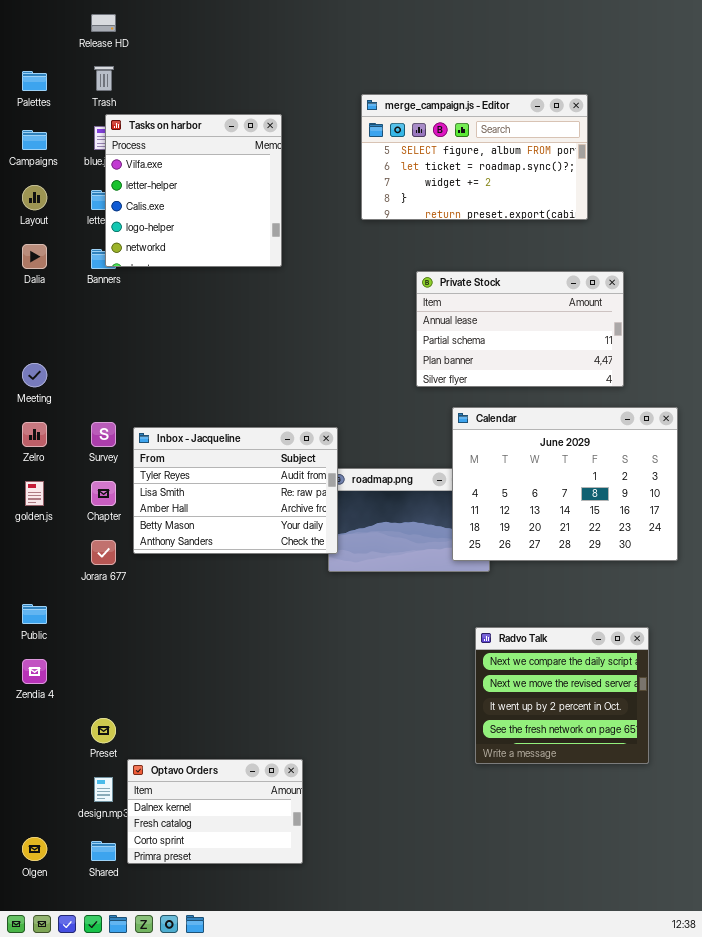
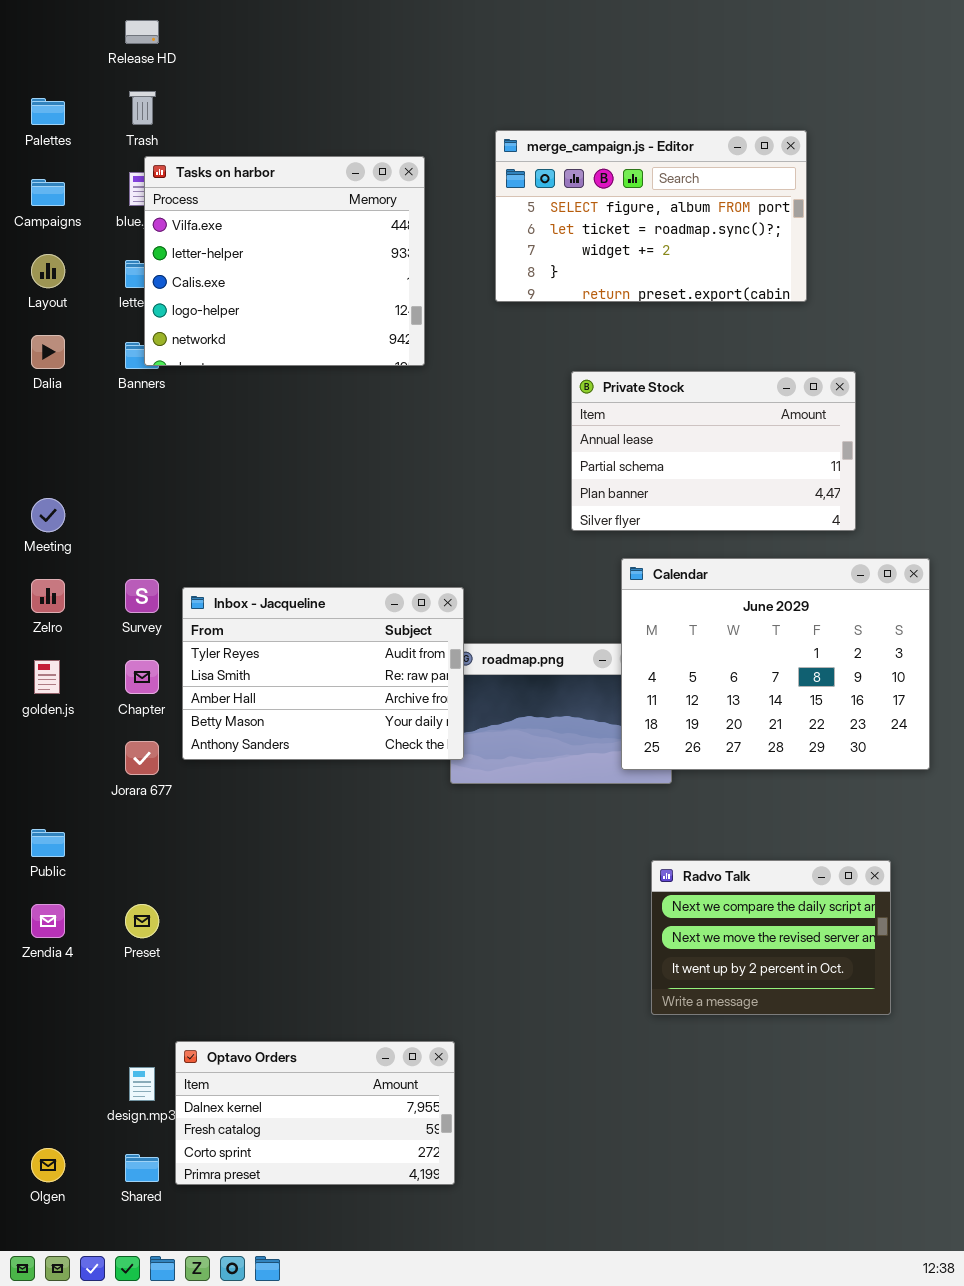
Tasks on harbor: [105,114,282,267] -> [144,156,425,366], resized
Radvo Talk: [475,627,649,764] -> [651,860,891,1015], resized
Preset: [91,718,116,743] -> [125,904,159,938], moved
Optavo Orders: [127,759,303,864] -> [175,1041,455,1185], resized

